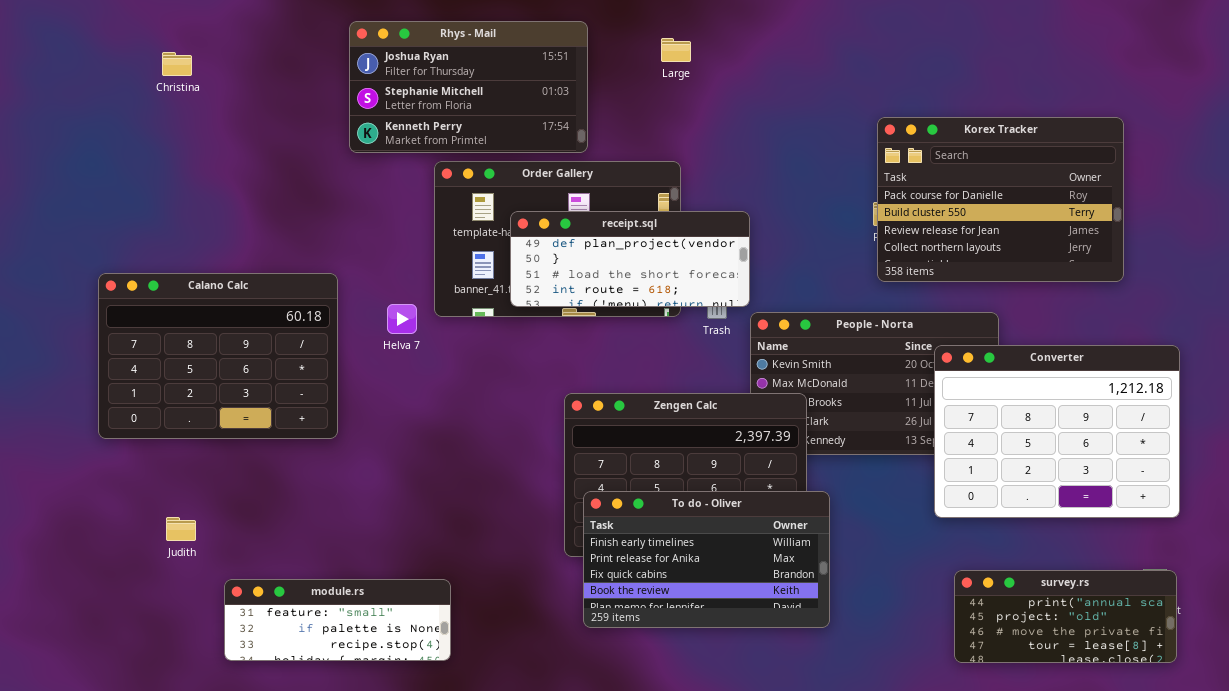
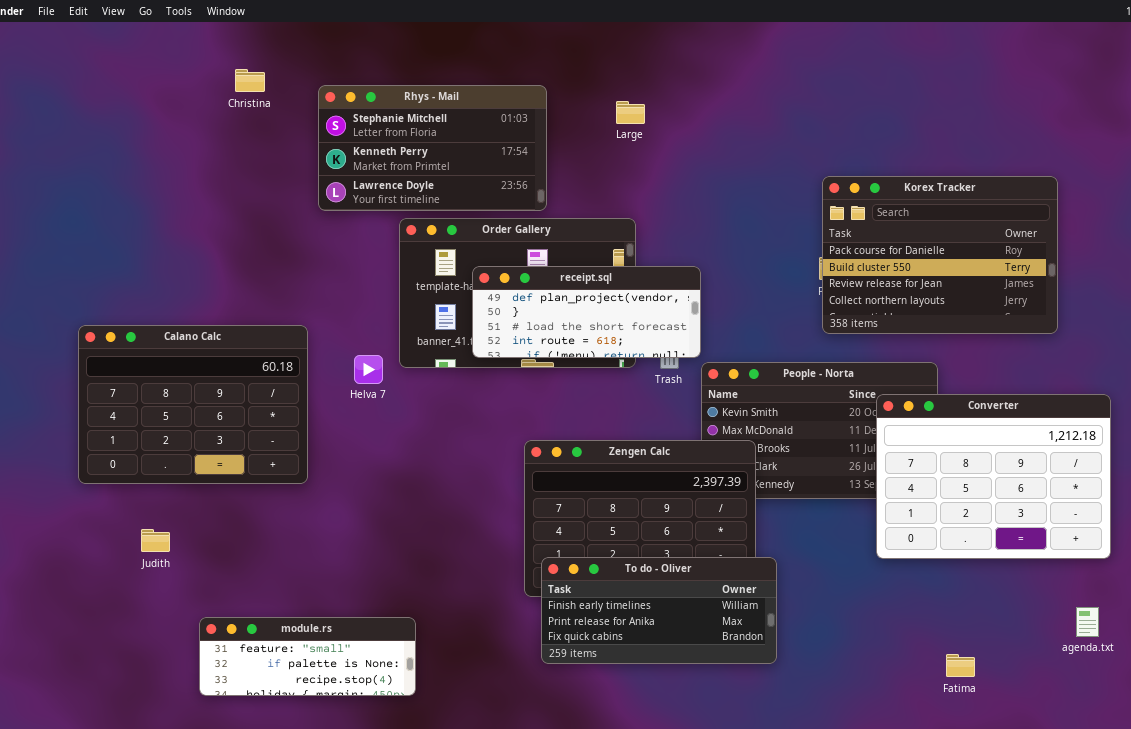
Rhys - Mail: [349,21,588,153] -> [318,85,547,211], scrolled down 1 row
Christina: [162,52,192,76] -> [235,69,265,92], moved
To do - Oliver: [583,491,830,628] -> [541,557,777,664], resized
Judith: [166,517,196,541] -> [141,529,170,552], moved
survey.rs: [954,570,1177,663] -> none, closed

